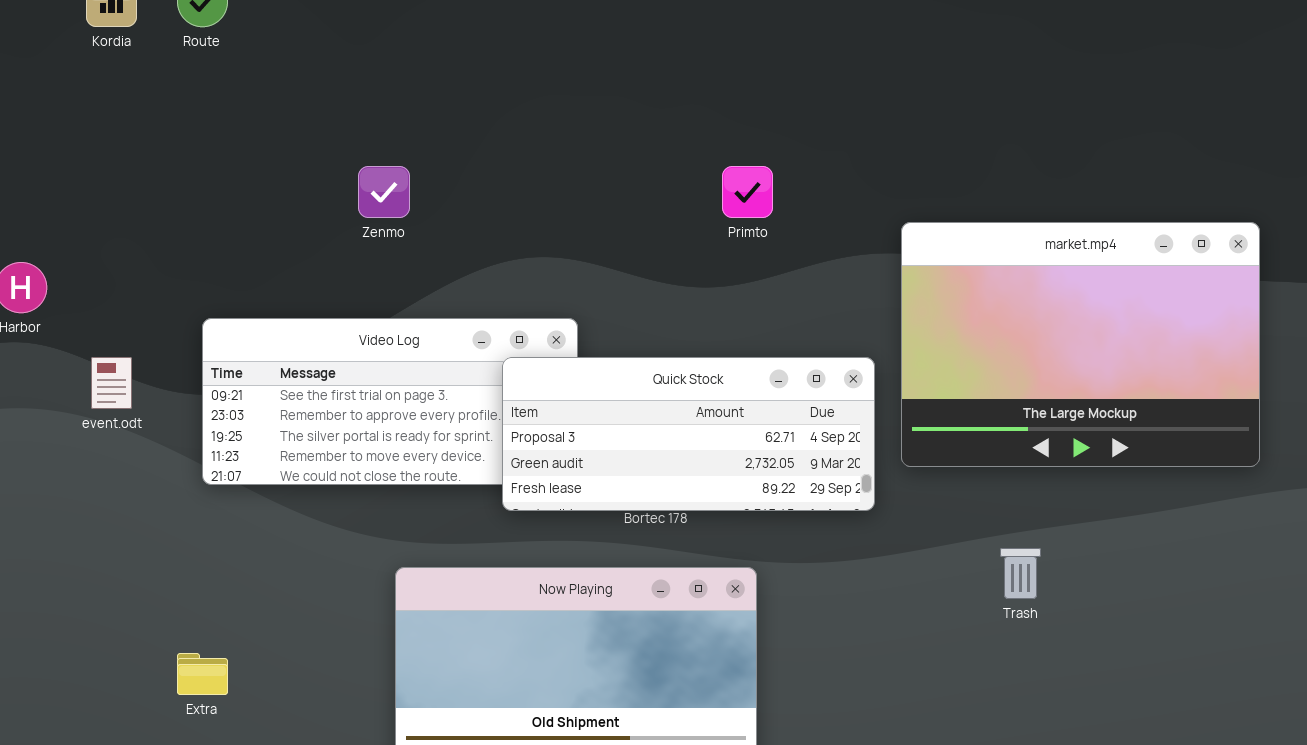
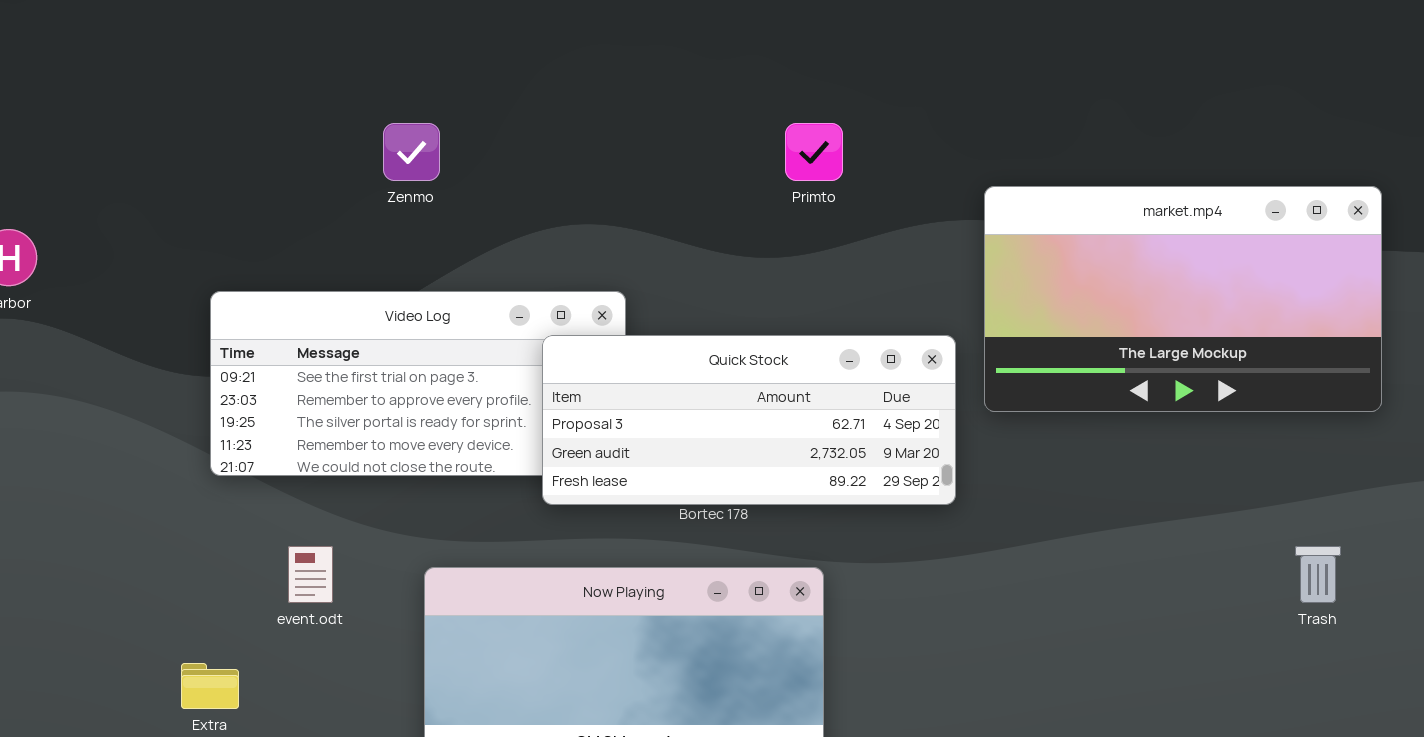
market.mp4: [901,222,1260,467] -> [984,186,1382,412], resized
event.odt: [91,357,132,409] -> [288,546,333,603], moved
Trash: [1000,548,1041,599] -> [1295,546,1341,603], moved

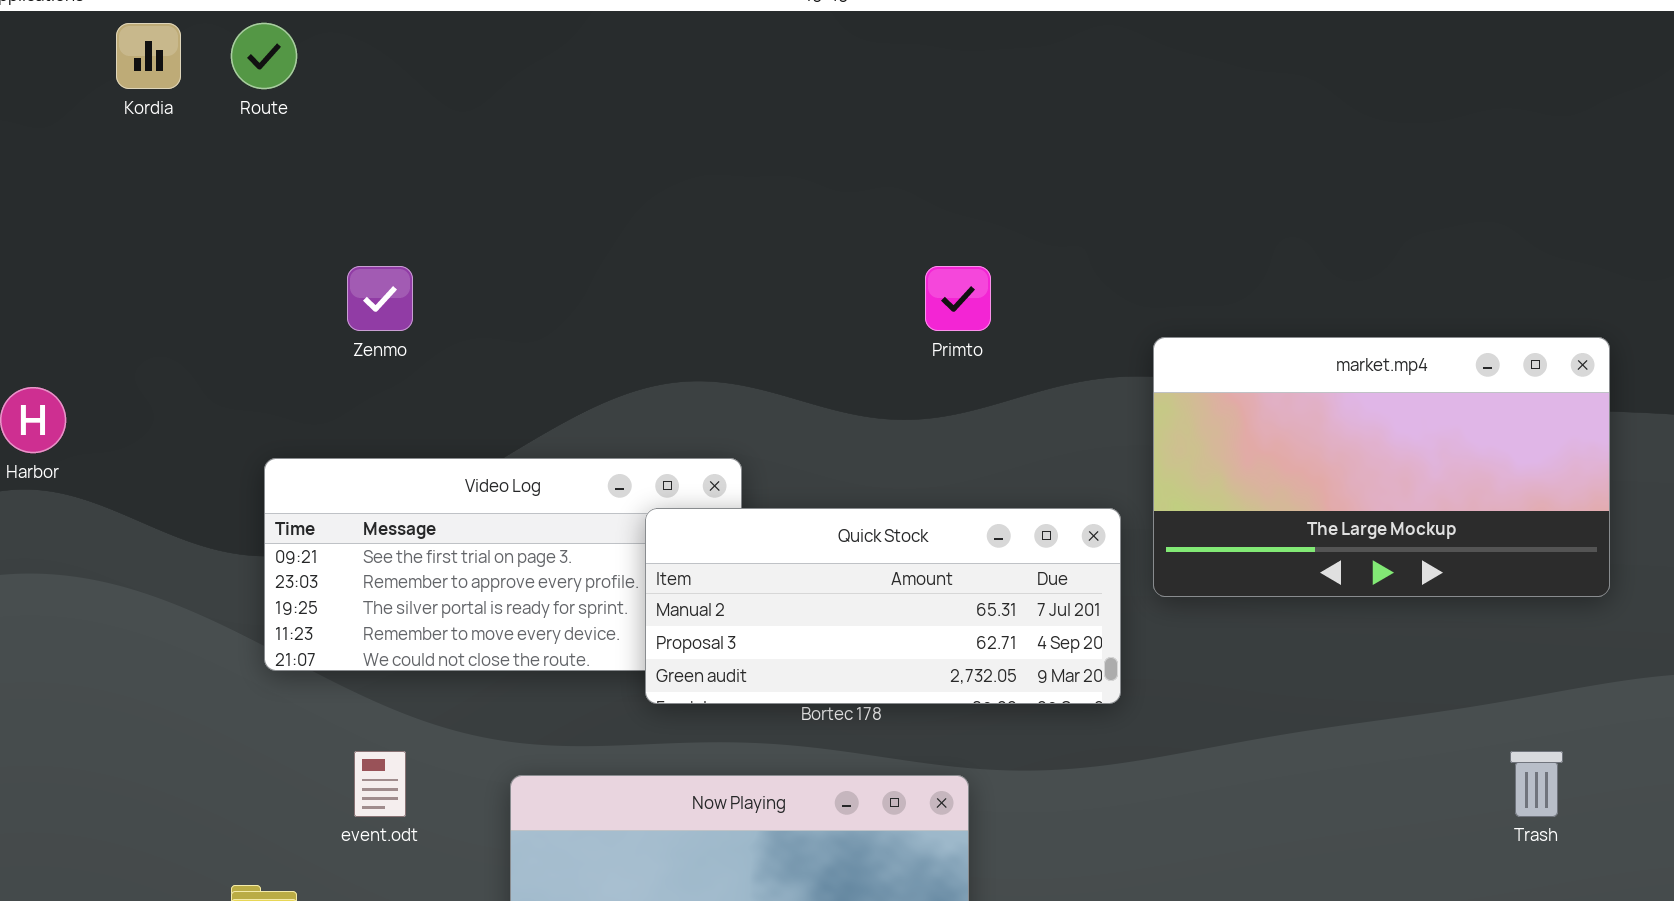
Zenmo: [383,123,440,181] -> [347,266,413,331], moved
Quick Stock: [542,335,956,505] -> [645,508,1121,704], scrolled up 1 row

